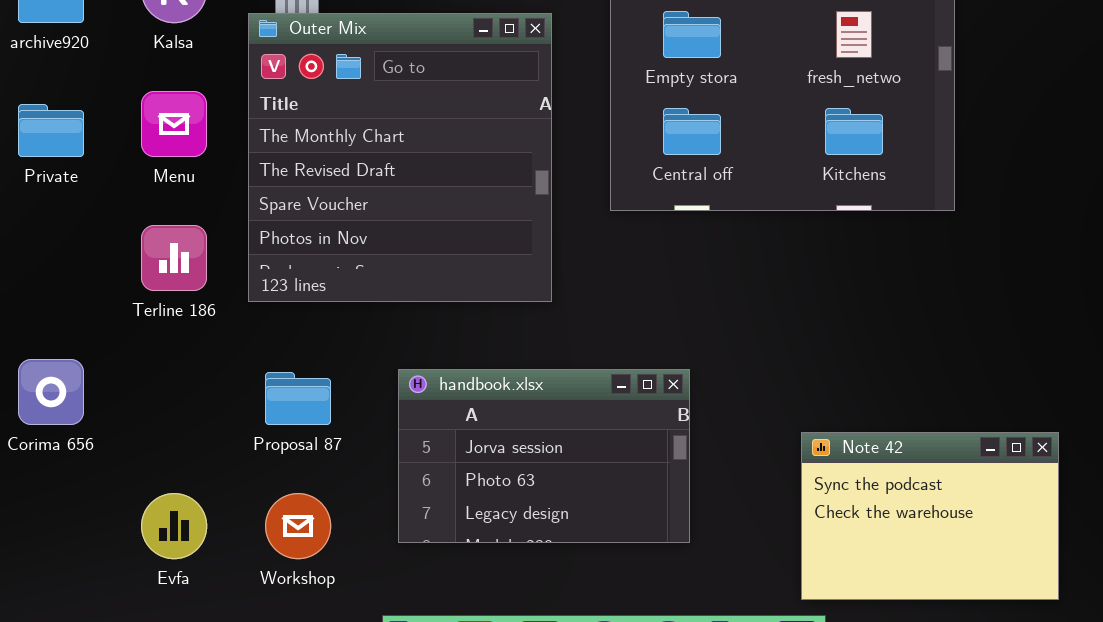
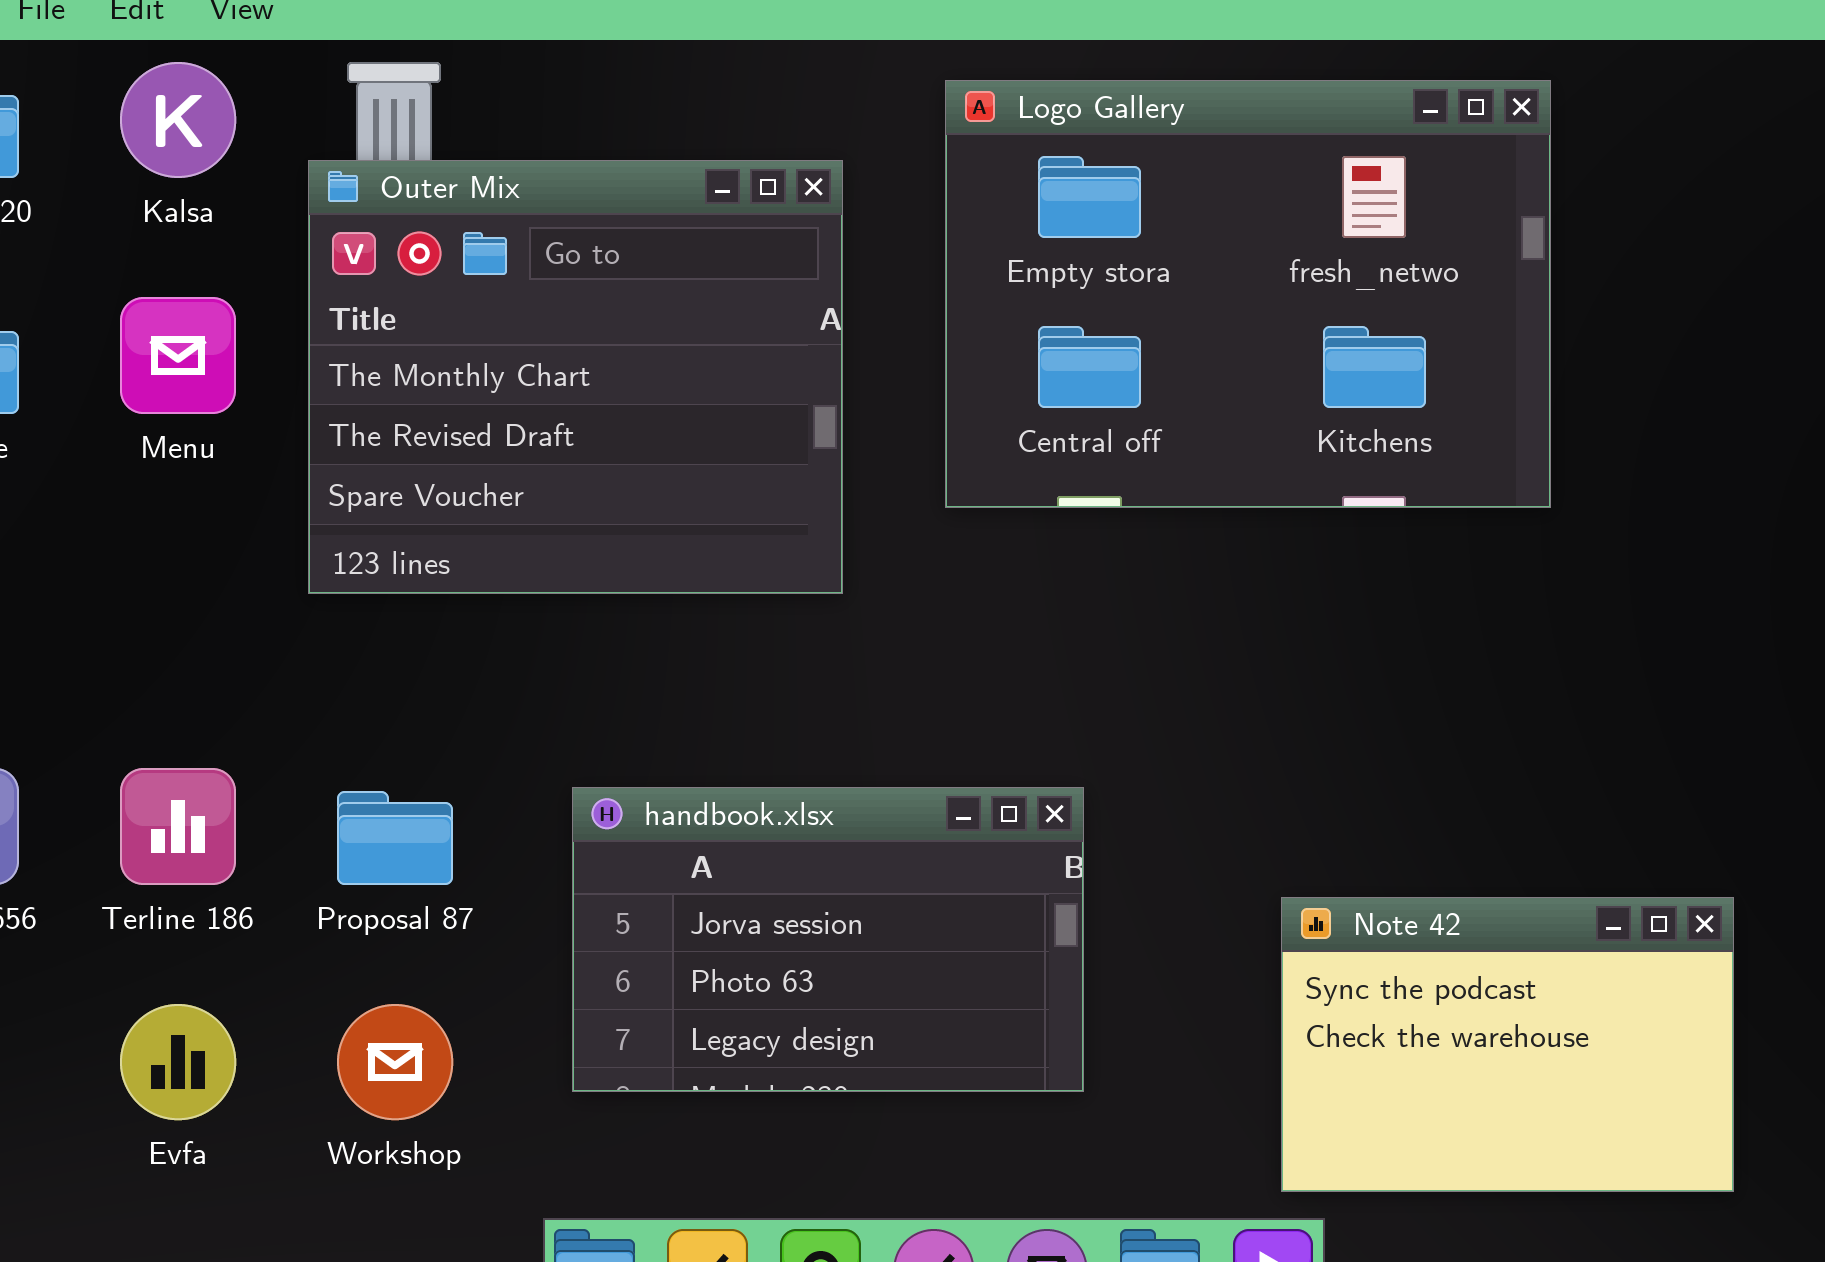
Outer Mix: [248,13,552,302] -> [308,160,843,594], resized
Terline 186: [141,225,207,291] -> [120,768,236,885], moved

